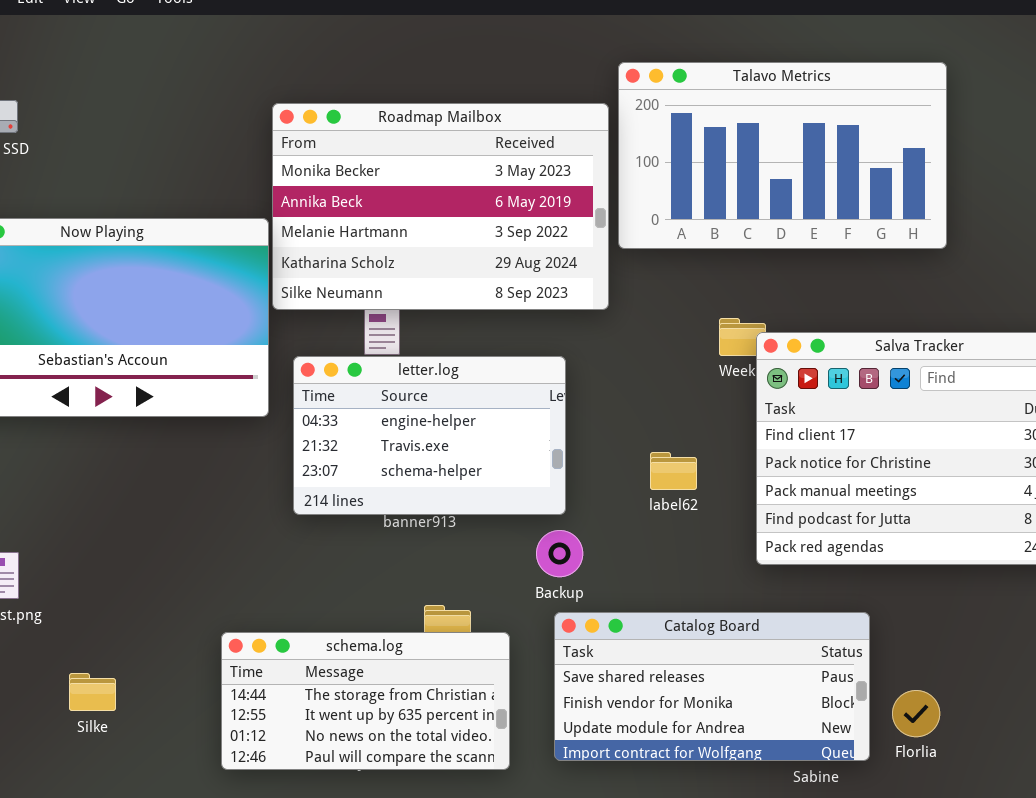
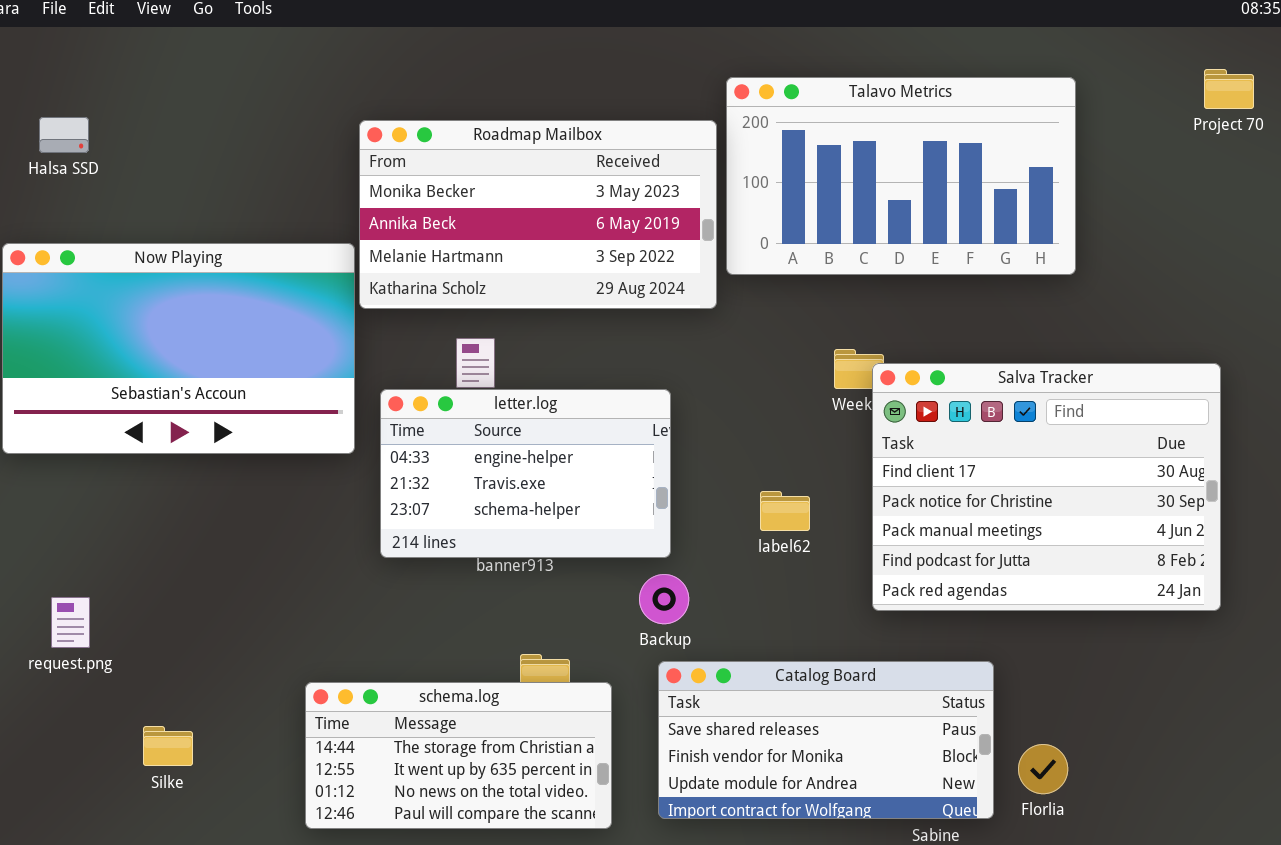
Roadmap Mailbox: [272,103,609,310] -> [359,120,717,309], resized

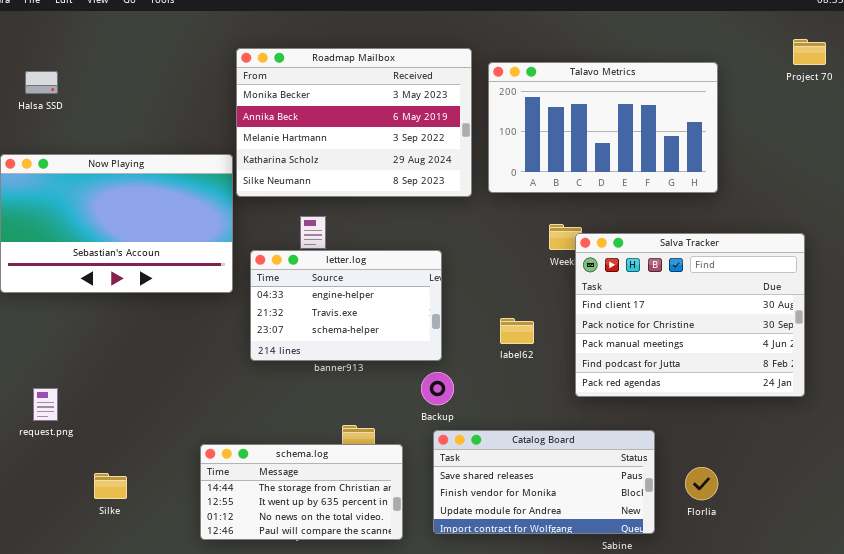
Talavo Metrics: [726,77,1076,275] -> [488,62,718,193], moved
Roadmap Mailbox: [359,120,717,309] -> [236,48,472,197], resized
Florlia: [1018,744,1068,794] -> [685,467,718,500], moved

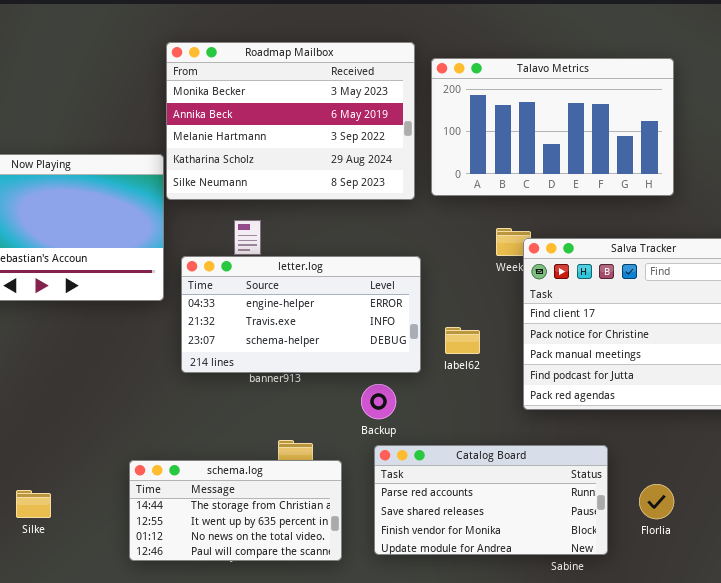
letter.log: [250,250,442,361] -> [181,256,421,373], resized
Catalog Board: [433,430,655,534] -> [374,445,608,555], scrolled up 1 row

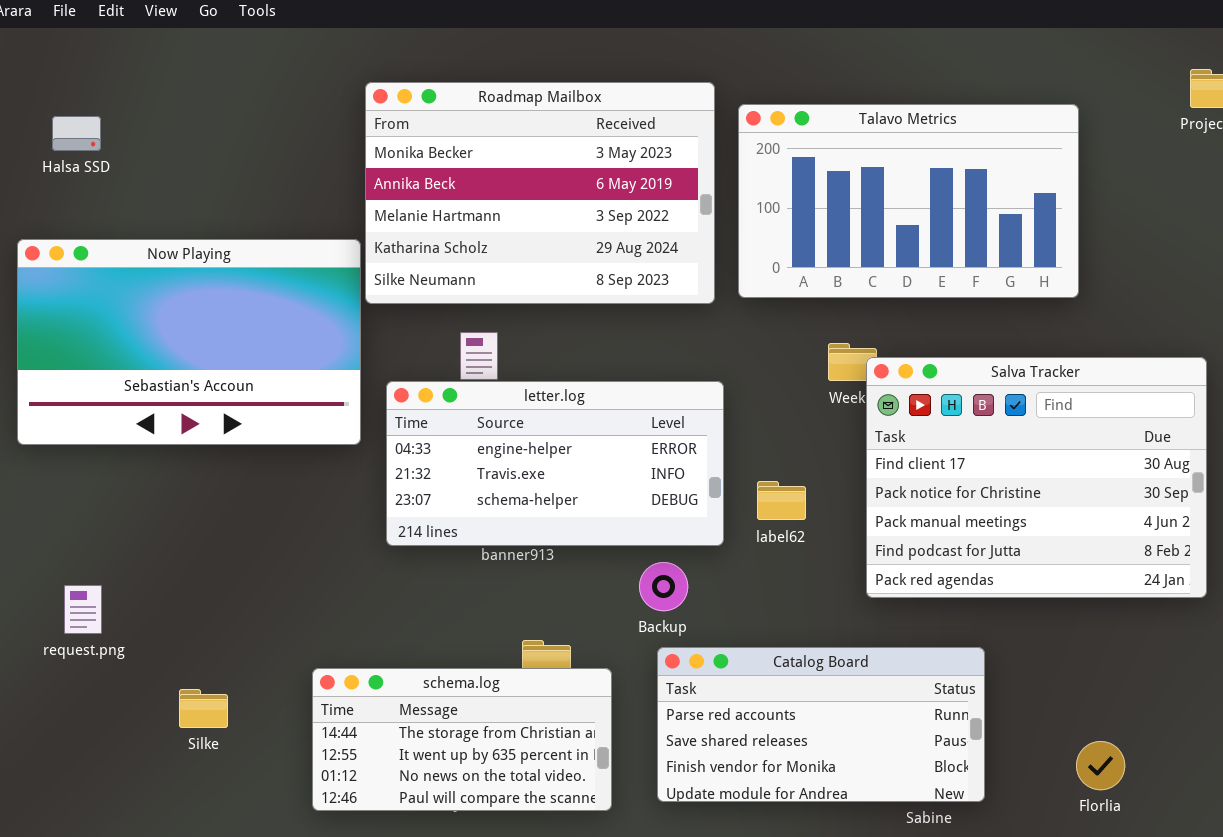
Florlia: [639,484,674,519] -> [1076,741,1125,790], moved
Silke: [16,490,51,518] -> [179,689,228,728], moved

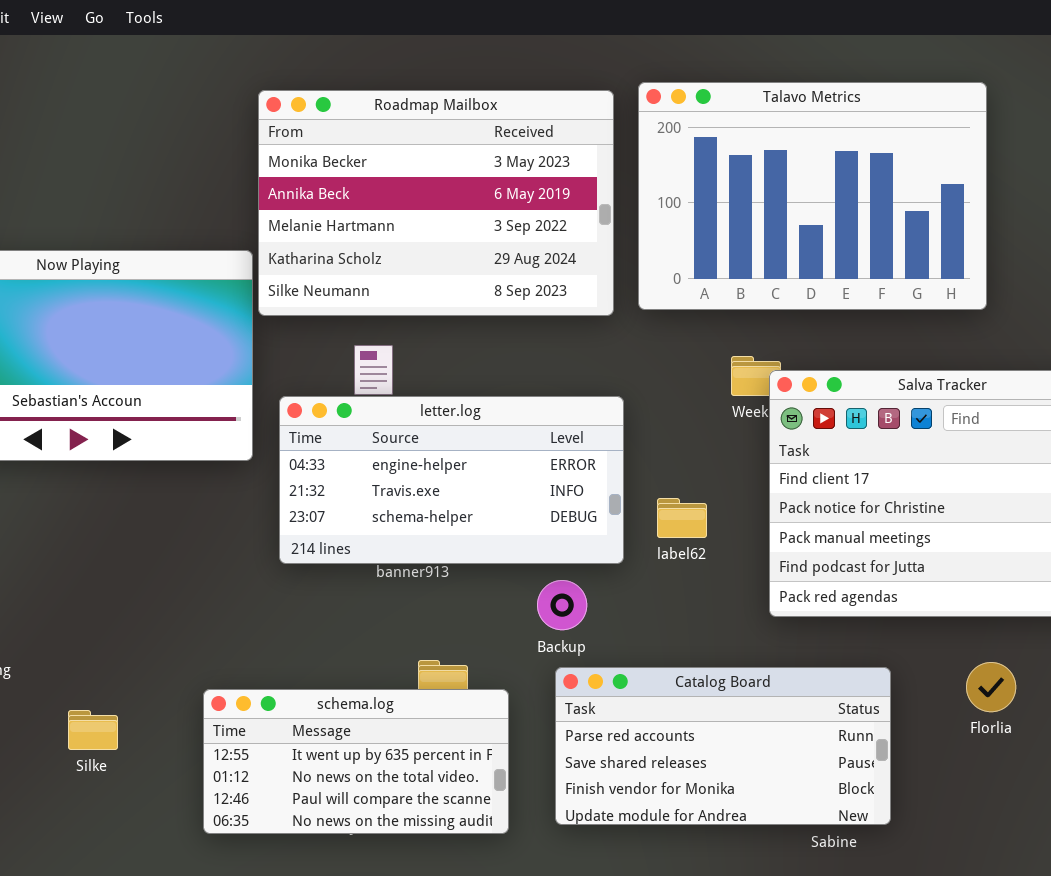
Talavo Metrics: [738,104,1079,298] -> [638,82,987,310], resized
schema.log: [312,668,612,811] -> [203,689,509,834], scrolled down 1 row
Florlia: [1076,741,1125,790] -> [966,662,1016,712], moved

